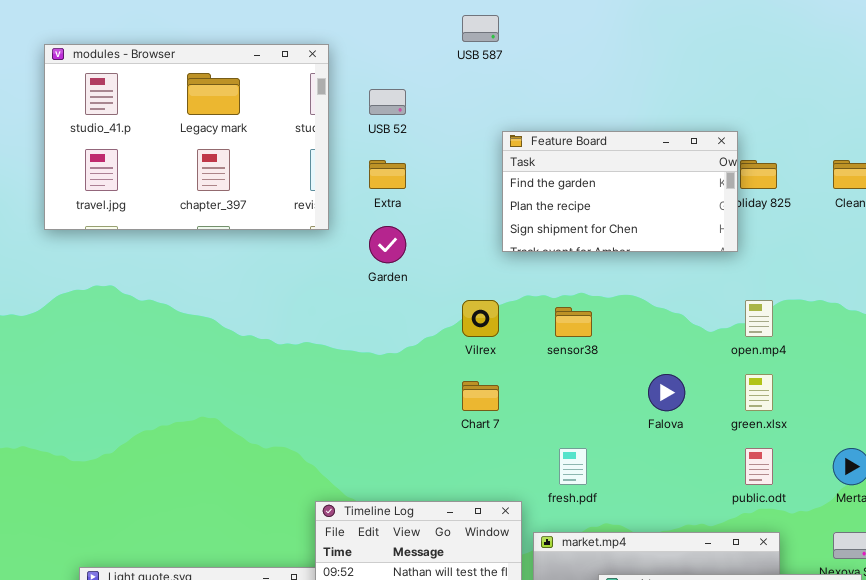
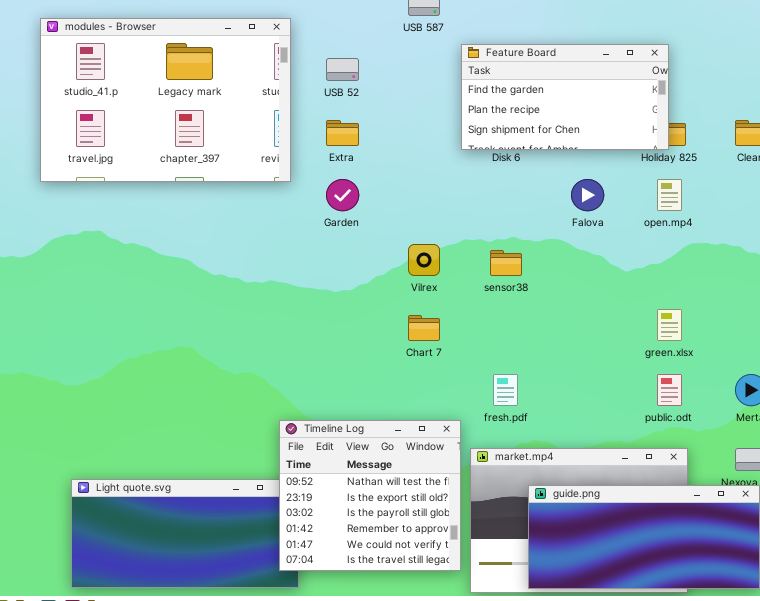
Feature Board: [502,131,738,252] -> [461,44,669,150], moved
open.mp4: [745,300,773,337] -> [657,179,682,211], moved
Falova: [648,374,685,411] -> [571,179,604,211], moved

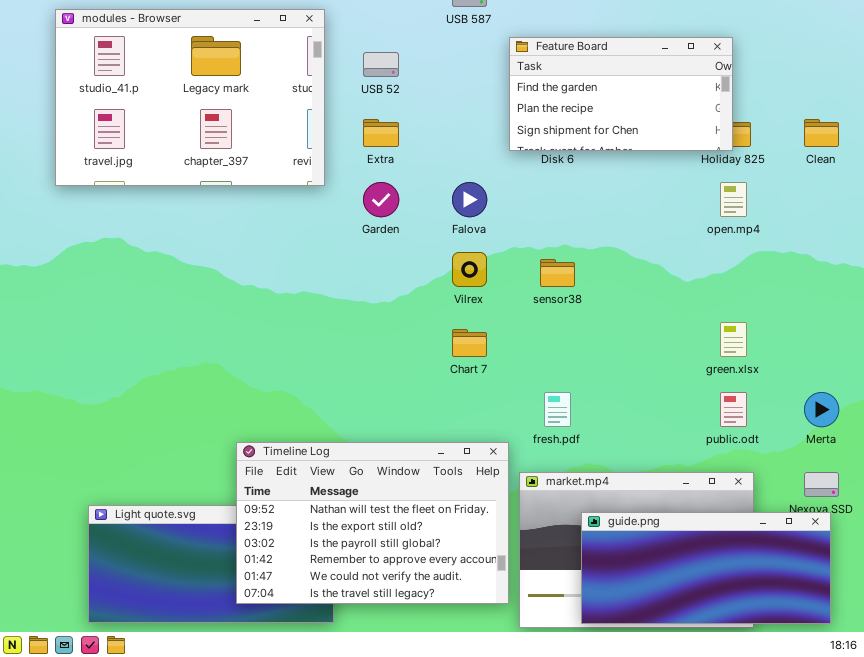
Falova: [571,179,604,211] -> [452,182,487,217], moved
Timeline Log: [279,420,461,571] -> [236,442,509,604], resized

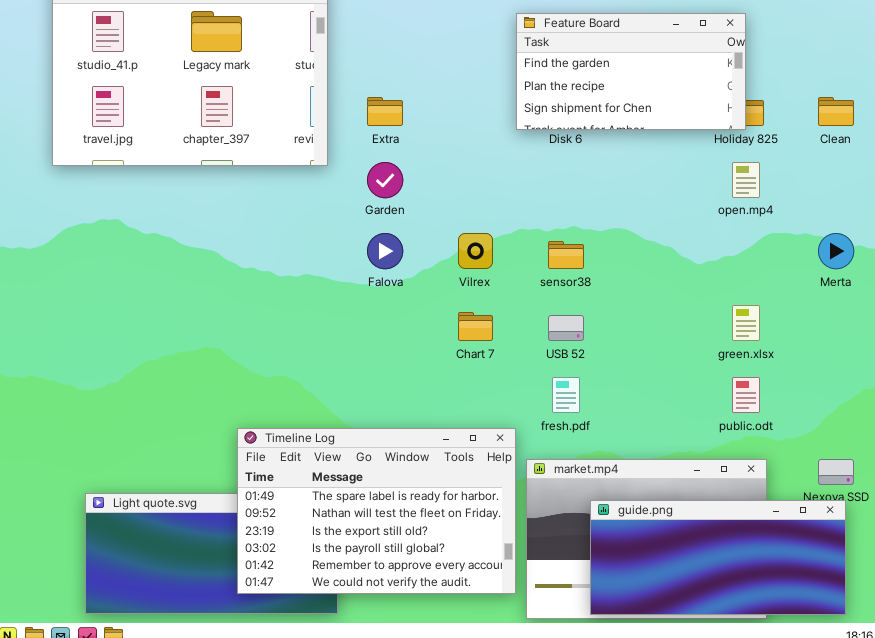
USB 52: [363,52,399,77] -> [548,315,584,341], moved
Falova: [452,182,487,217] -> [367,233,403,269], moved
Merta: [804,392,839,427] -> [818,233,854,269], moved
Timeline Log: [236,442,509,604] -> [237,428,516,594], scrolled up 1 row

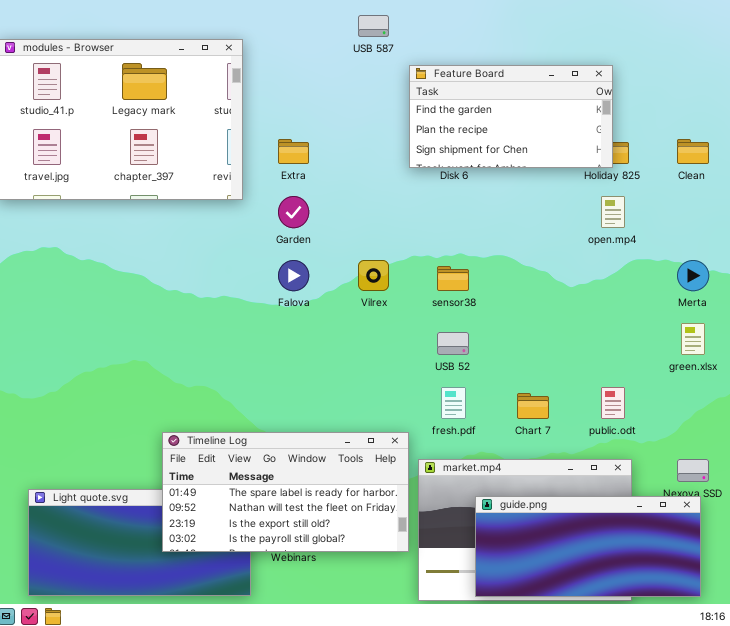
green.xlsx: [732,305,760,341] -> [681,323,705,355], moved
Chart 7: [458,312,493,341] -> [517,393,549,419], moved
Timeline Log: [237,428,516,594] -> [162,432,409,552], resized

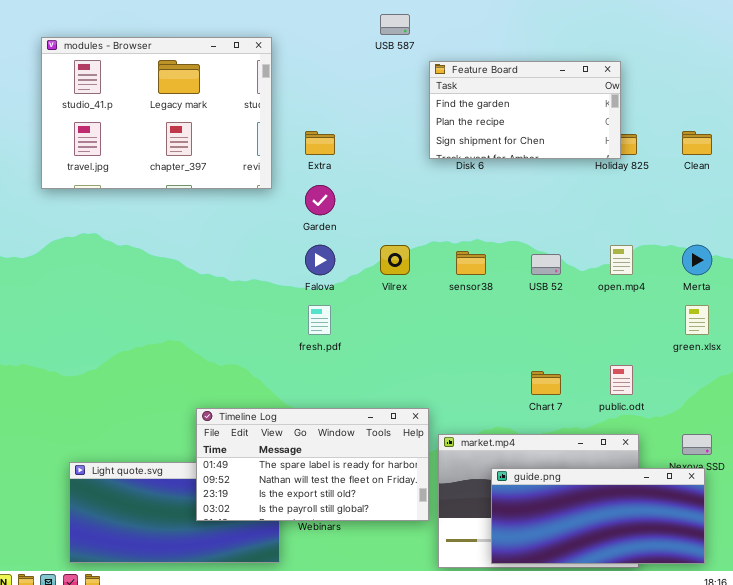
open.mp4: [601,196,625,228] -> [610,245,633,275], moved
USB 52: [437,332,469,355] -> [531,254,561,275], moved
fresh.pdf: [441,387,466,419] -> [308,305,331,335], moved

